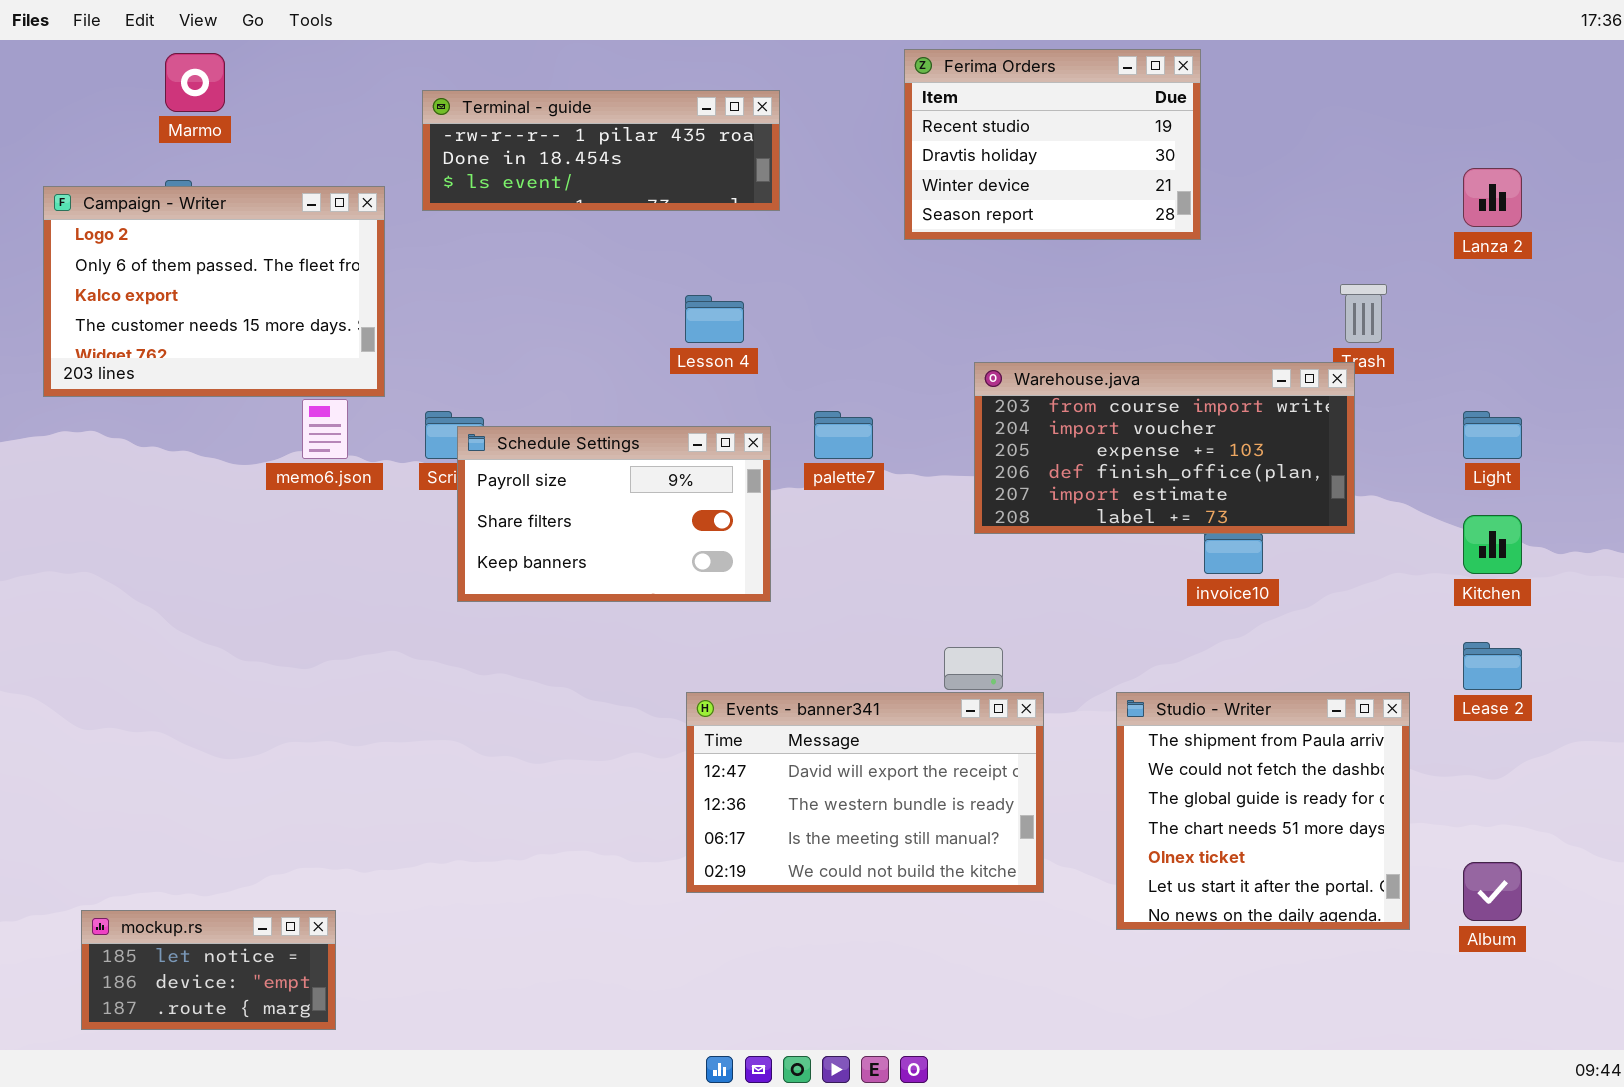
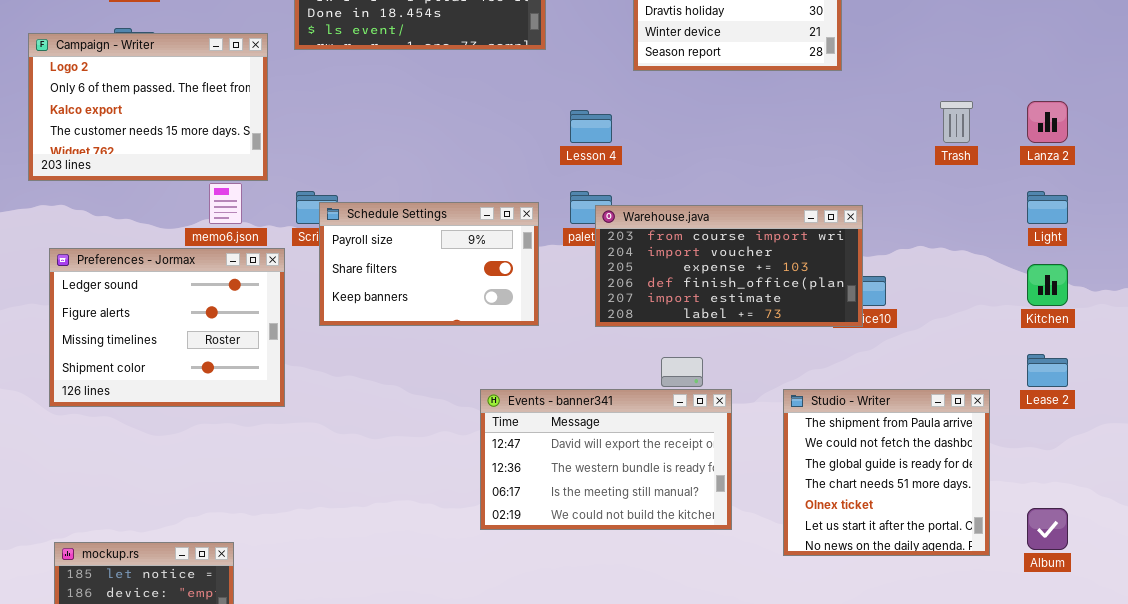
Lanza 2: [1463,168,1522,227] -> [1027,101,1068,143], moved
Lesson 4: [685,295,744,343] -> [570,110,612,143], moved
Warehouse.java: [974,362,1355,534] -> [595,205,863,327], moved
Preferences - Jormax: none -> [49,248,285,407], opened

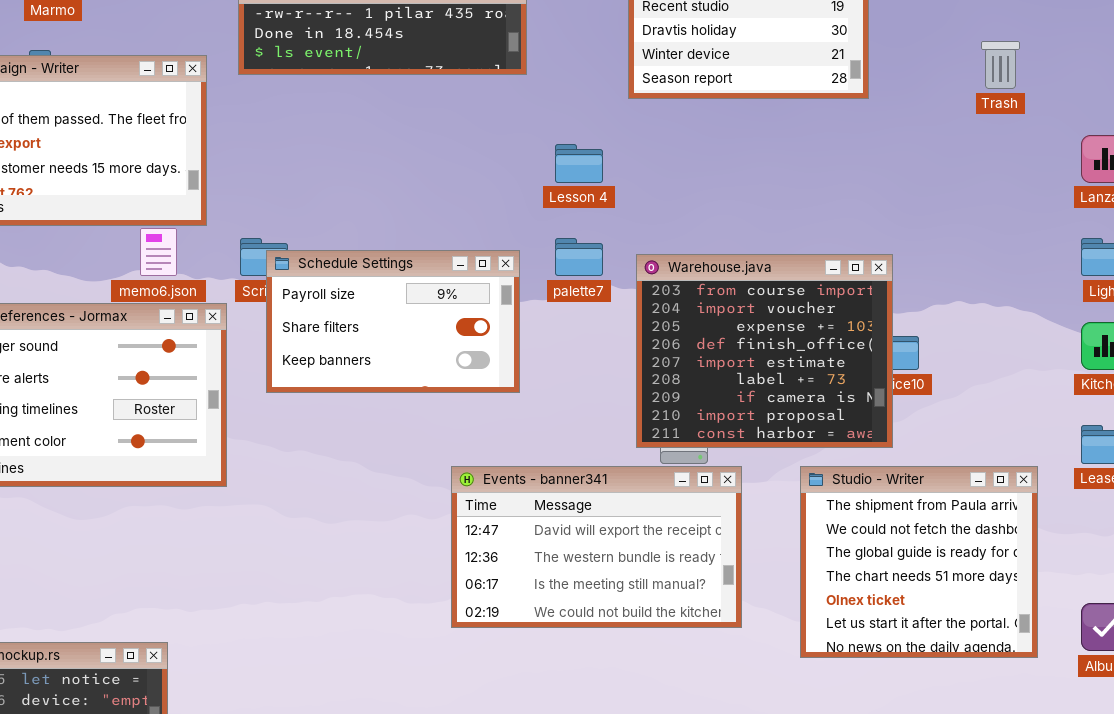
Trash: [940,101,973,143] -> [981,41,1020,89], moved
Warehouse.java: [595,205,863,327] -> [636,254,893,448], resized

